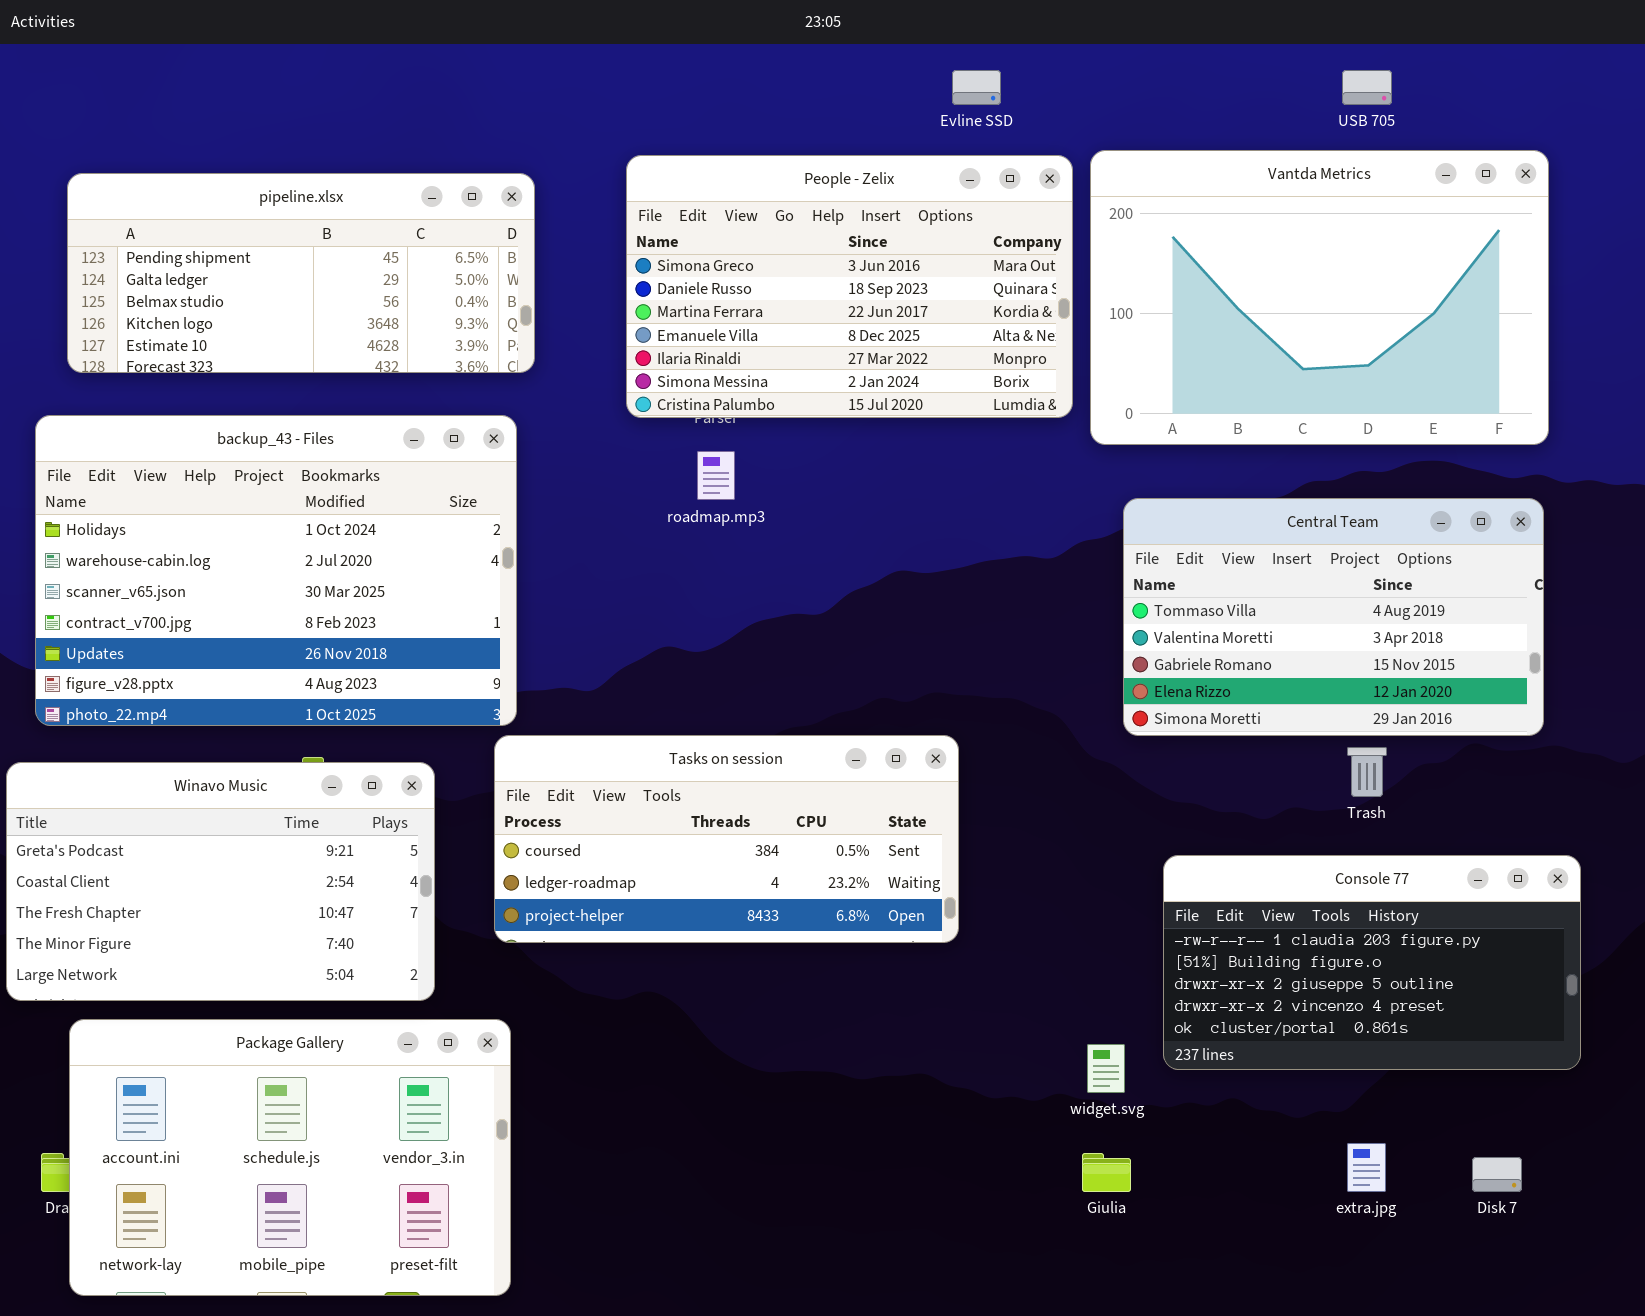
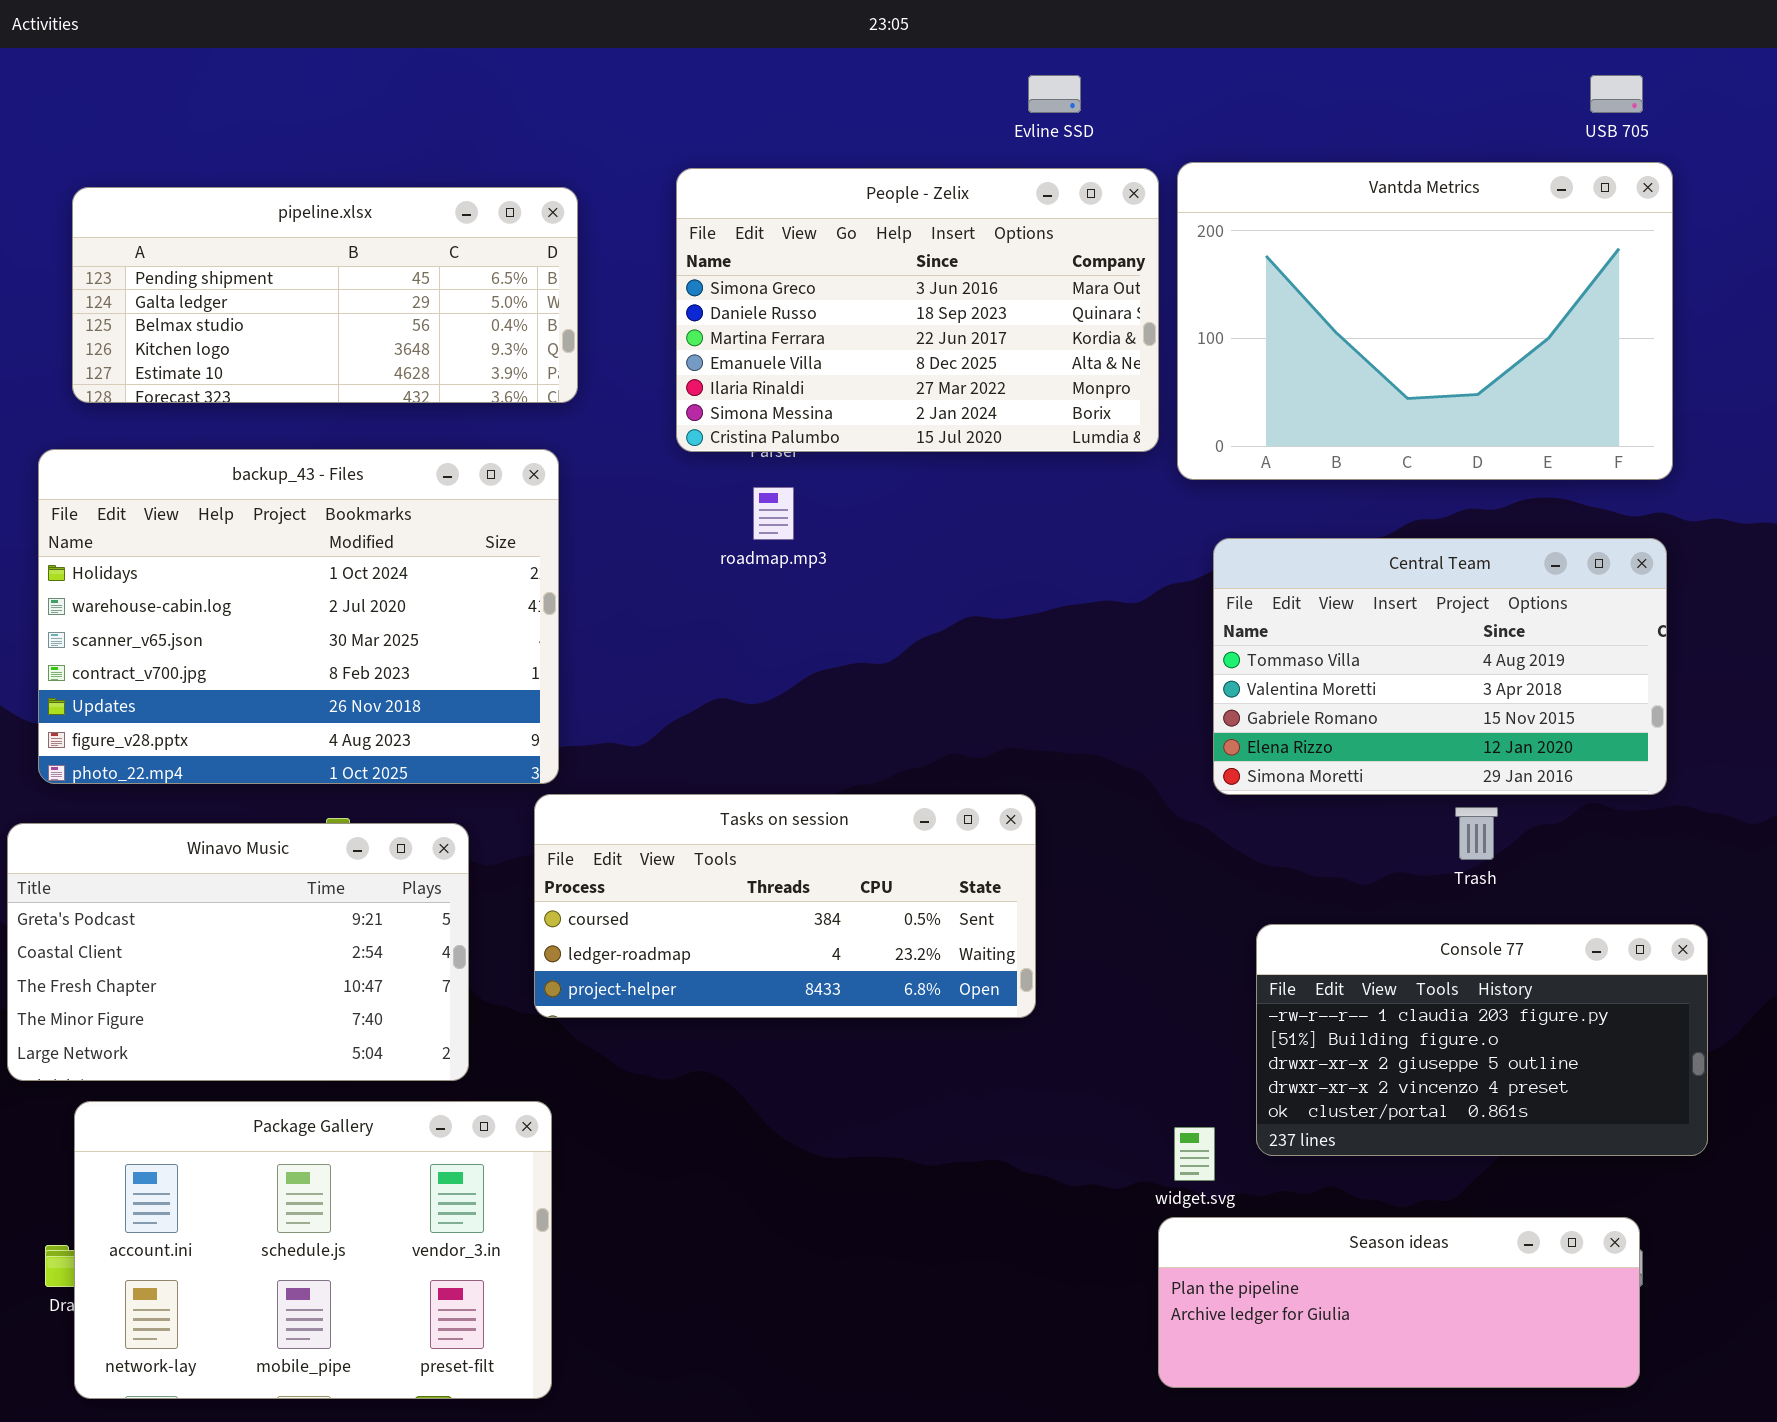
USB 705: [1342,70,1392,105] -> [1590,75,1643,113], moved
Season ideas: none -> [1158,1217,1640,1388], opened

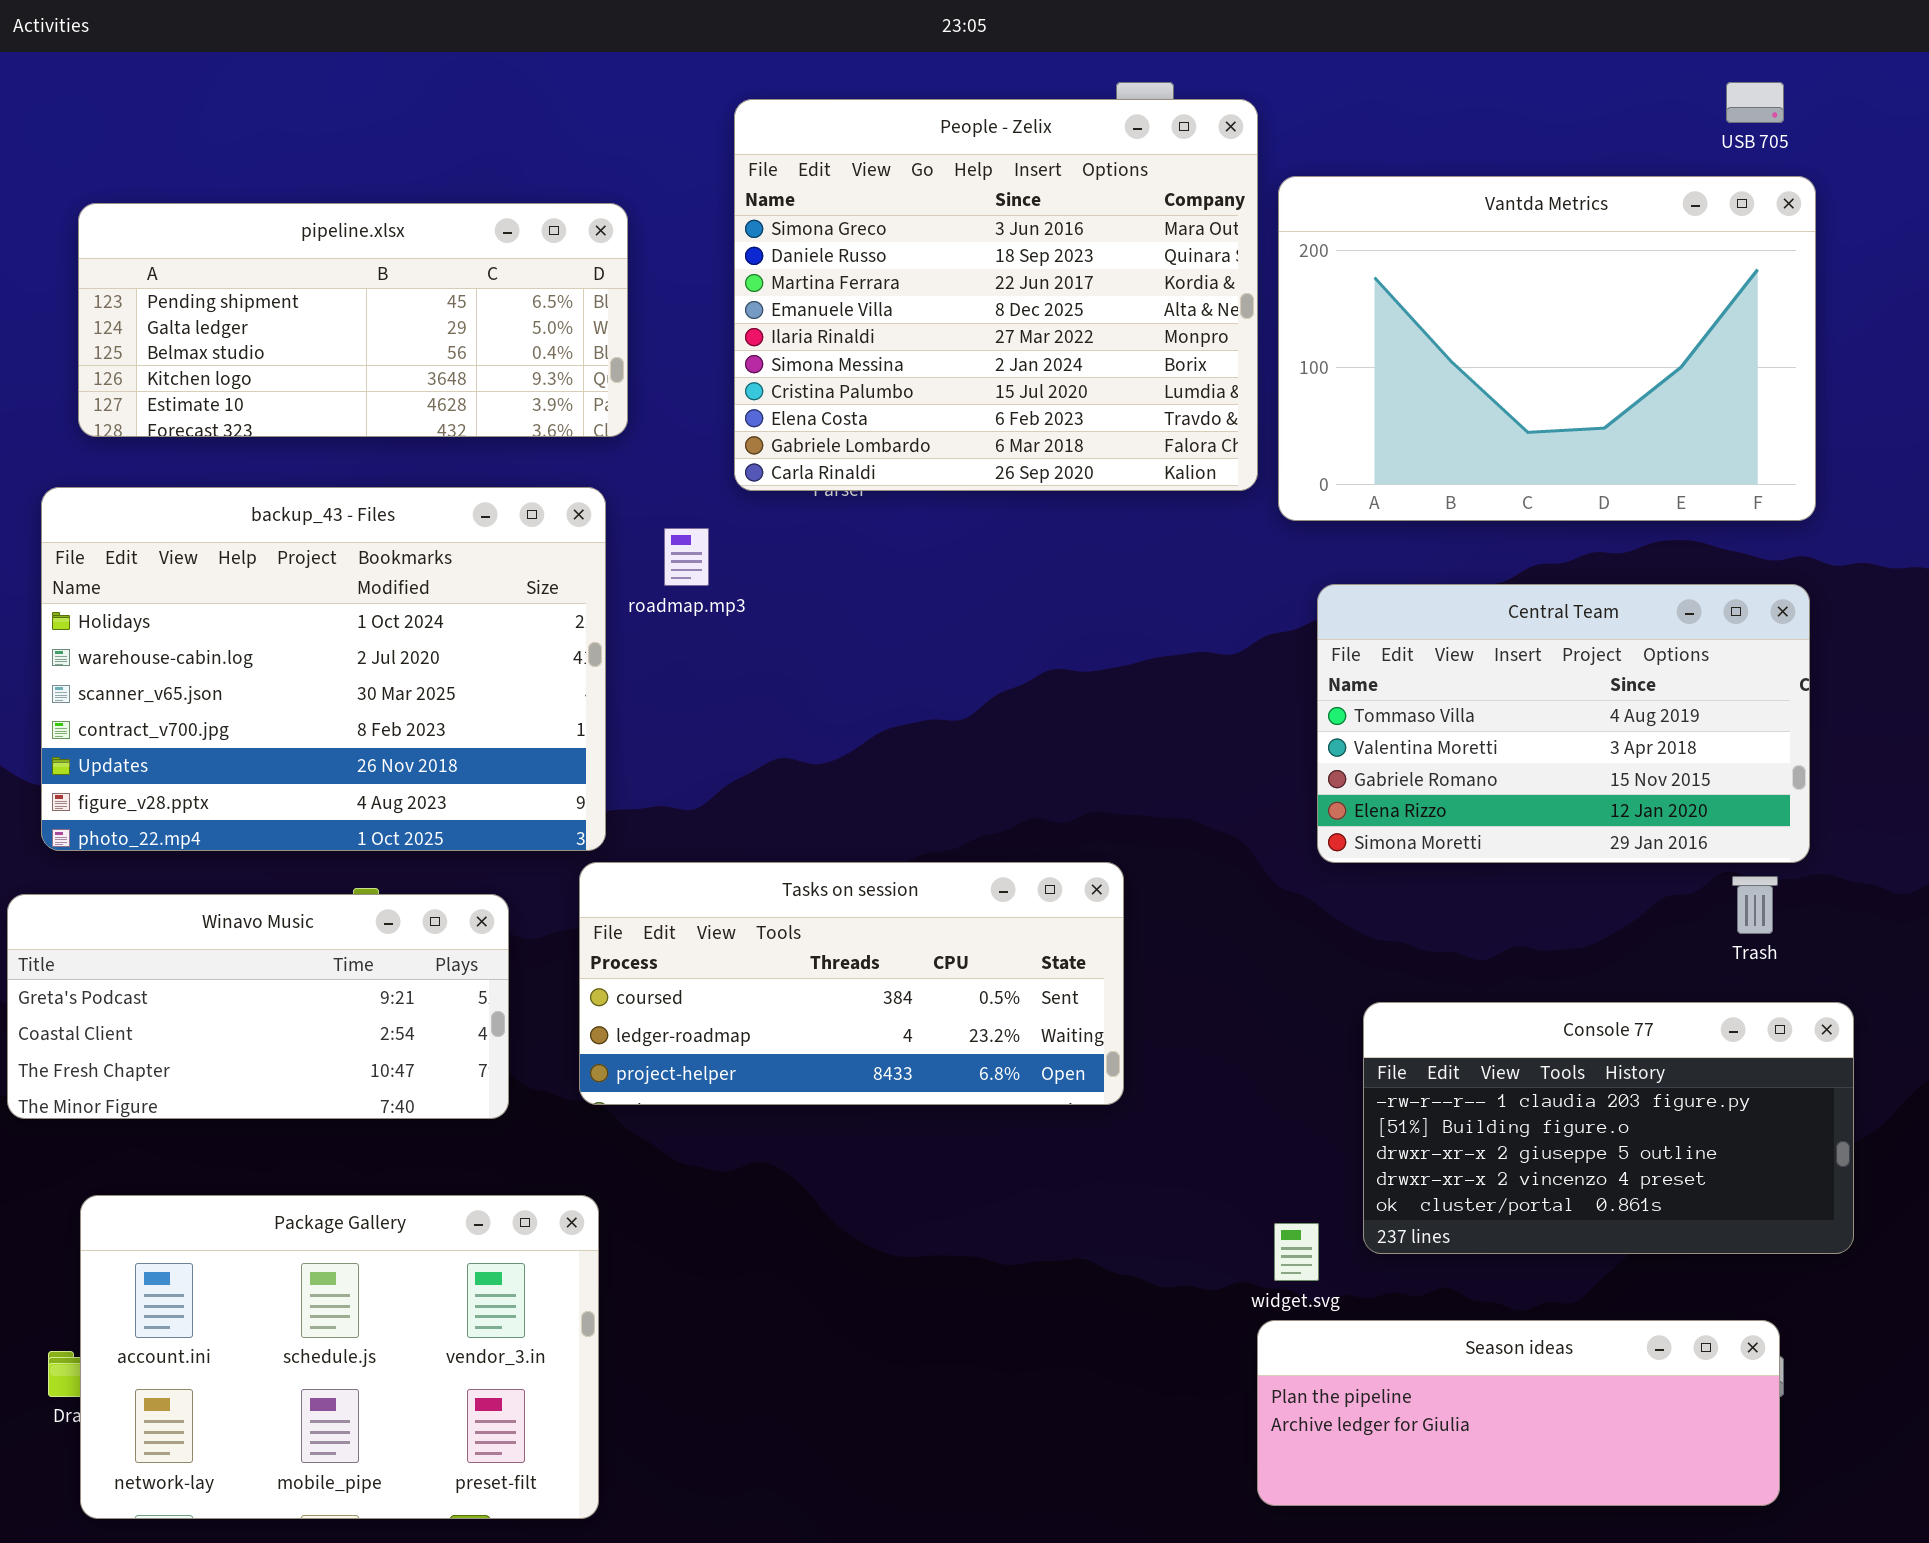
People - Zelix: [676,168,1159,452] -> [734,99,1258,491], resized
roadmap.mp3: [753,487,794,540] -> [664,528,709,586], moved
Trash: [1455,807,1498,860] -> [1732,876,1778,934], moved
Winavo Music: [7,823,469,1081] -> [7,894,509,1119], resized

